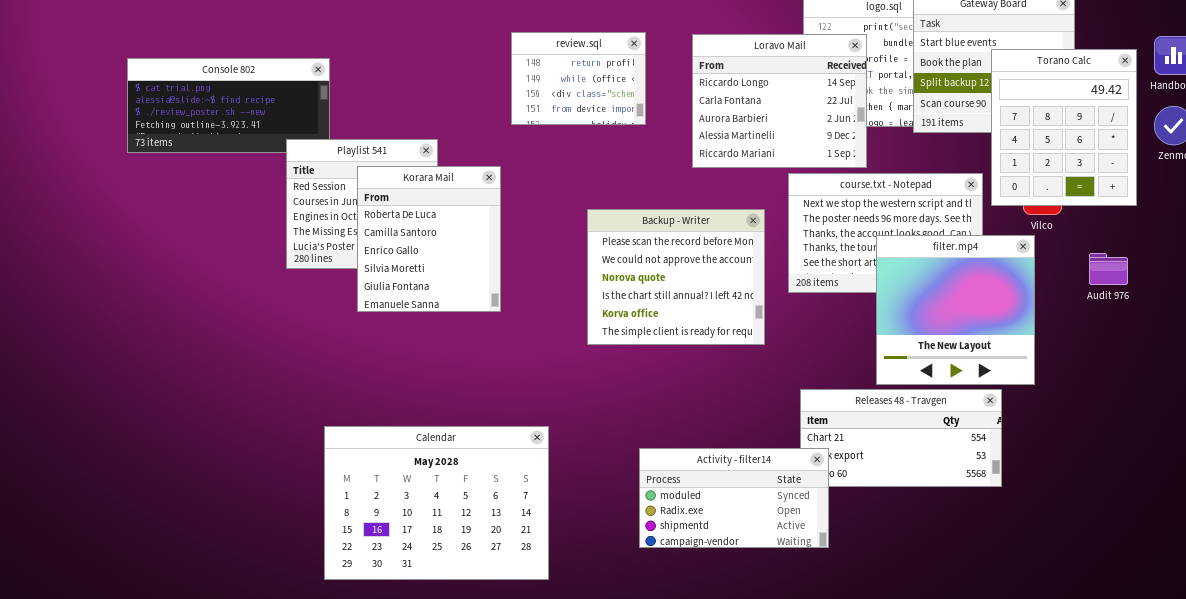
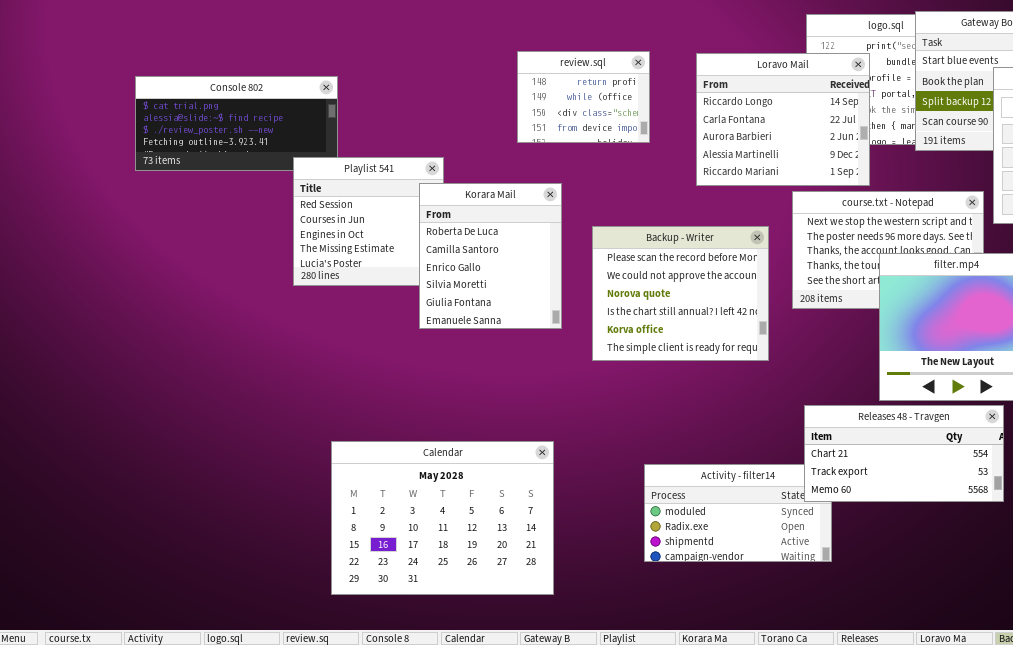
Korara Mail: [357,166,501,312] -> [419,183,562,329], moved
Releases 48 - Travgen: [800,389,1002,487] -> [804,405,1004,502], raised

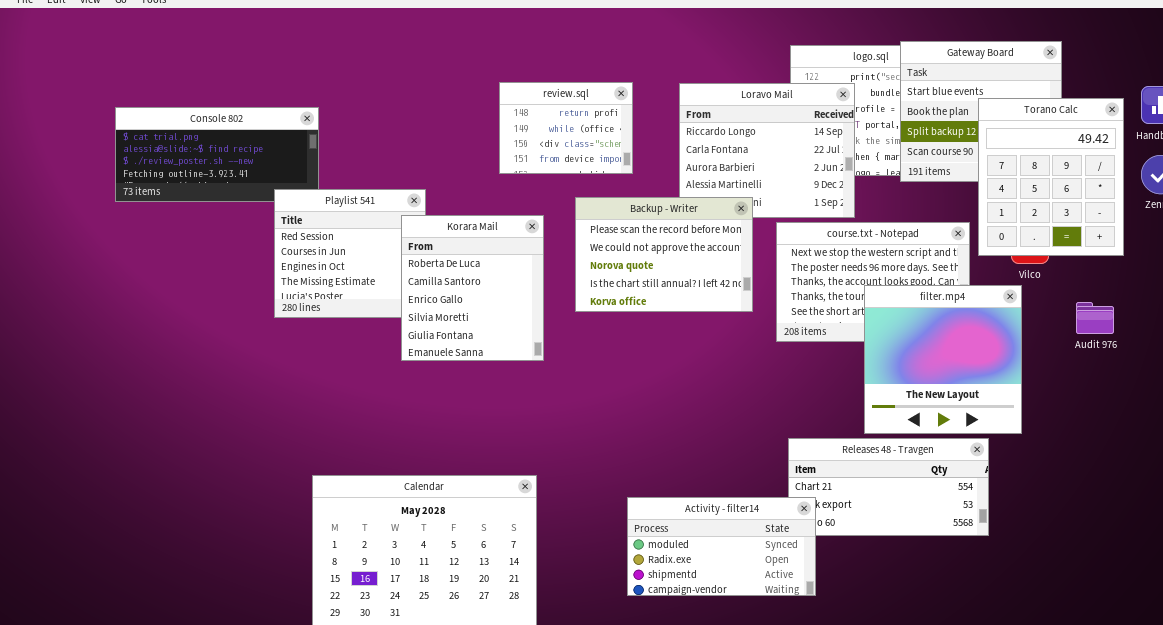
Backup - Writer: [592,226,769,361] -> [575,197,753,312], moved, resized
Activity - filter14: [644,464,832,562] -> [627,497,816,596], raised

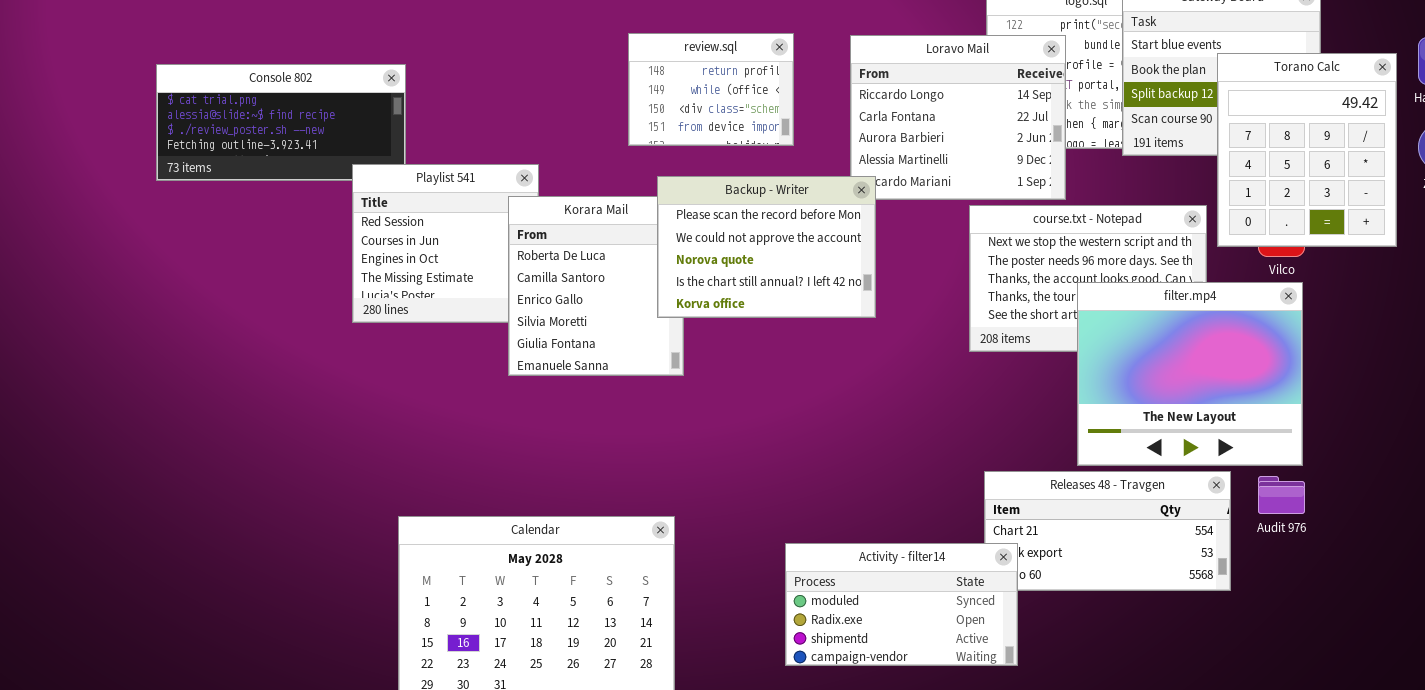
Backup - Writer: [575,197,753,312] -> [657,176,876,318], moved
filter.mp4: [864,285,1022,434] -> [1077,282,1303,466], resized
Audit 976: [1076,302,1114,334] -> [1258,476,1305,514], moved

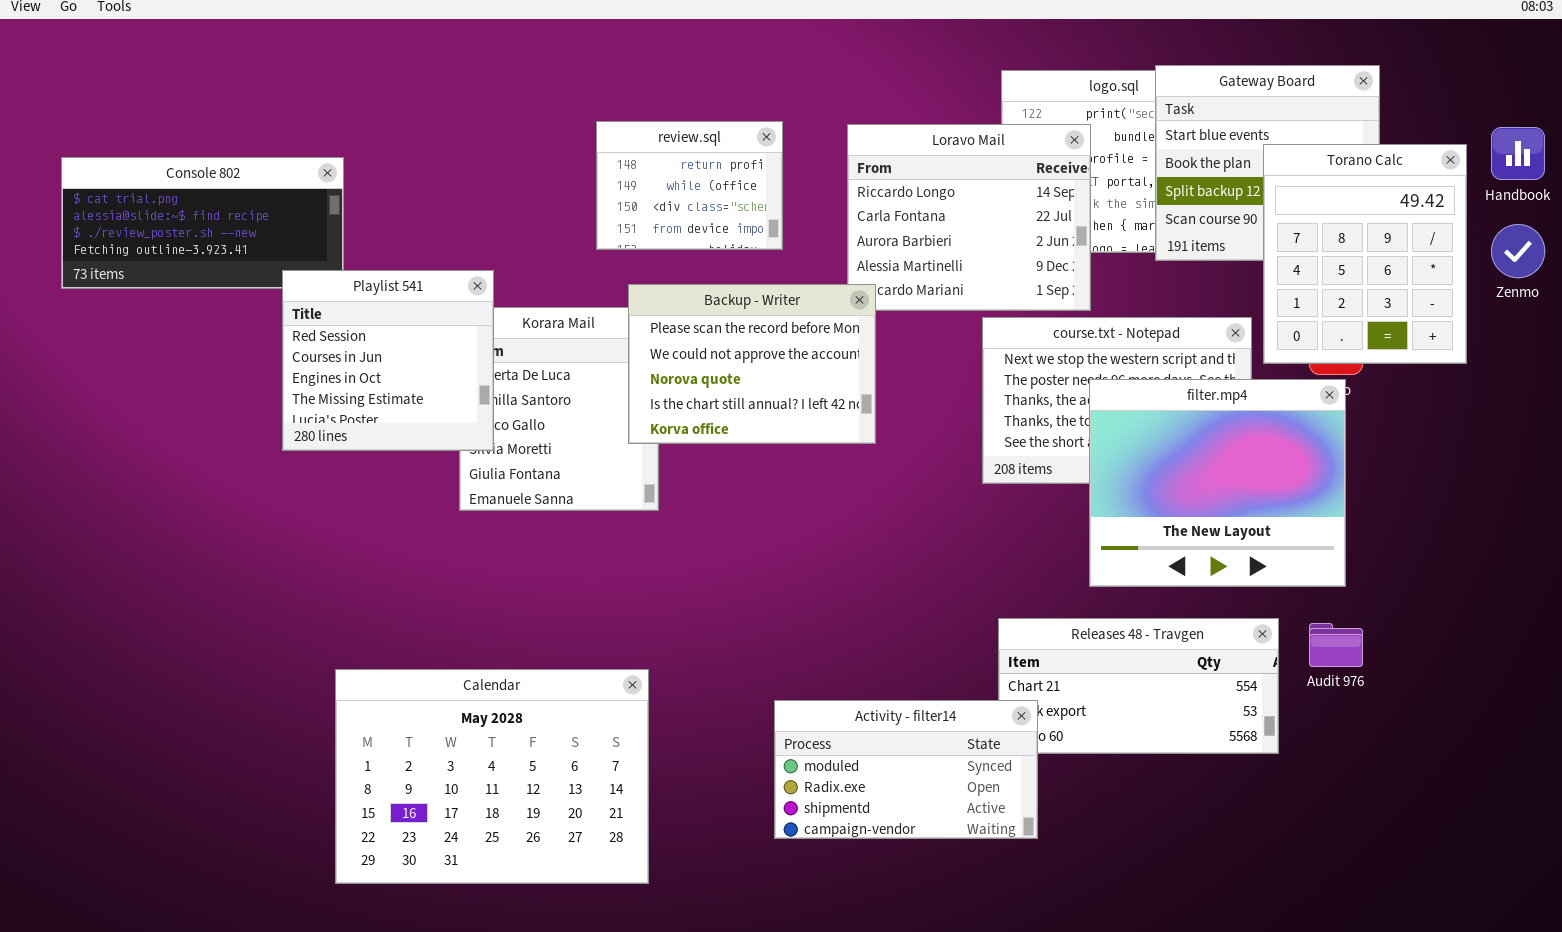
Playlist 541: [352,164,539,323] -> [282,270,494,451], raised
filter.mp4: [1077,282,1303,466] -> [1089,379,1346,587], moved

